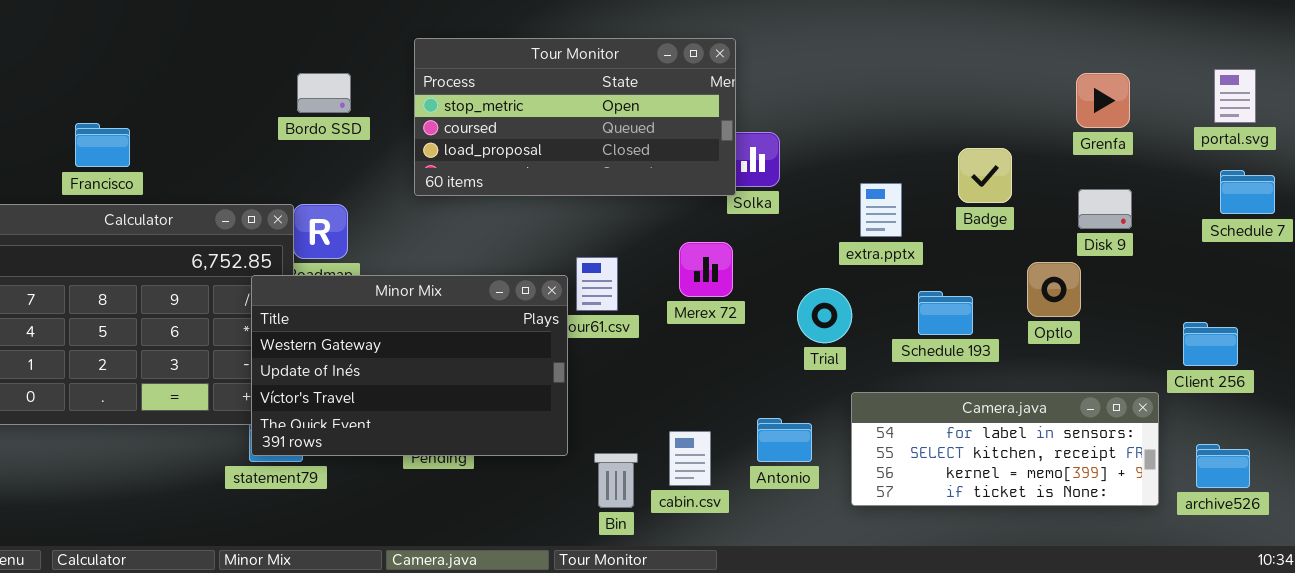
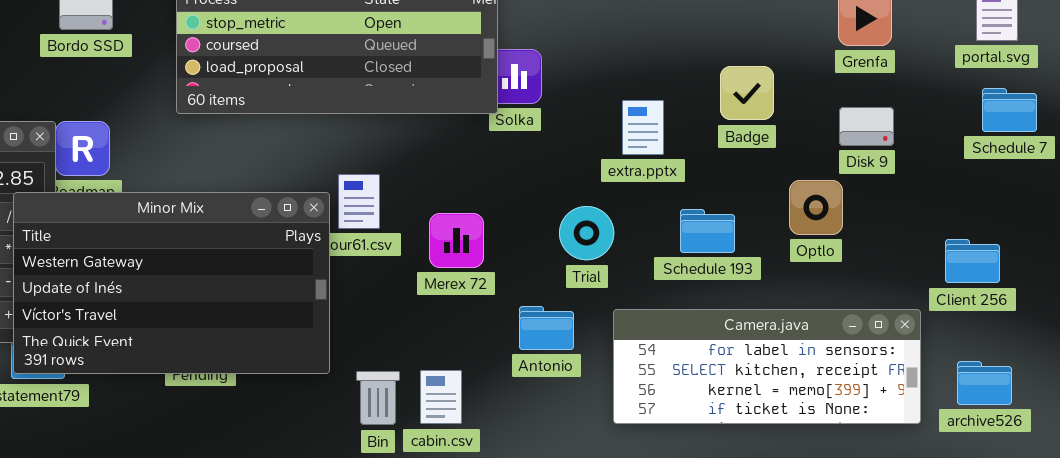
Merex 72: [679,242,733,297] -> [429,213,484,268], moved
Antonio: [757,418,812,462] -> [519,306,574,350], moved
cabin.csv: [669,431,711,486] -> [420,370,462,424], moved

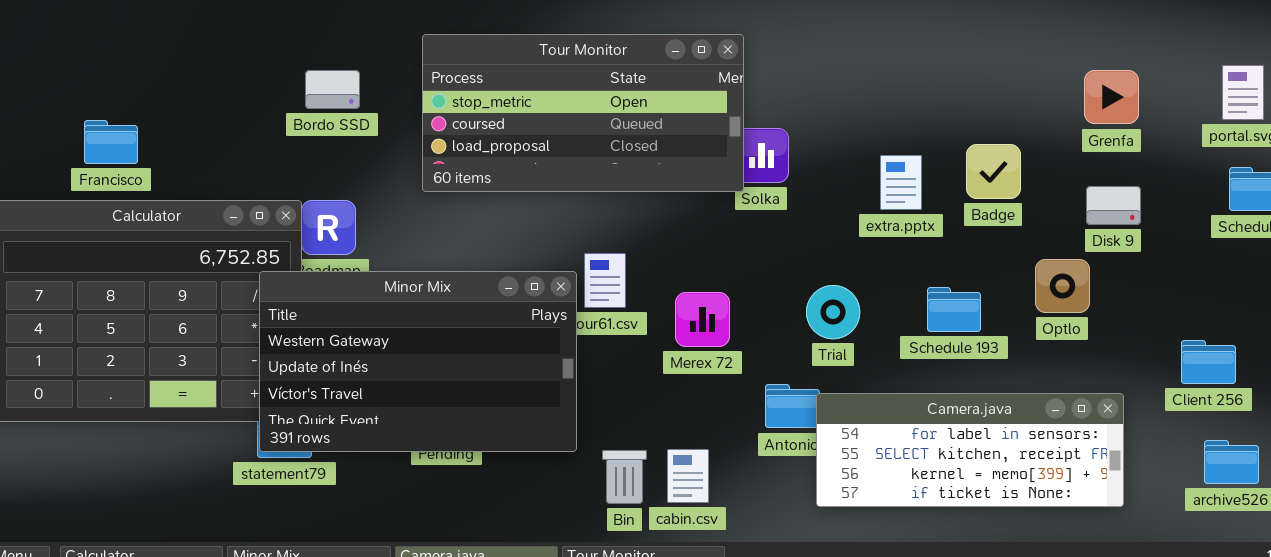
extra.pptx: [622,100,664,155] -> [880,155,922,210], moved
Client 256: [945,239,1000,283] -> [1181,340,1236,384], moved
Camera.java: [613,309,921,424] -> [816,393,1124,507], moved

